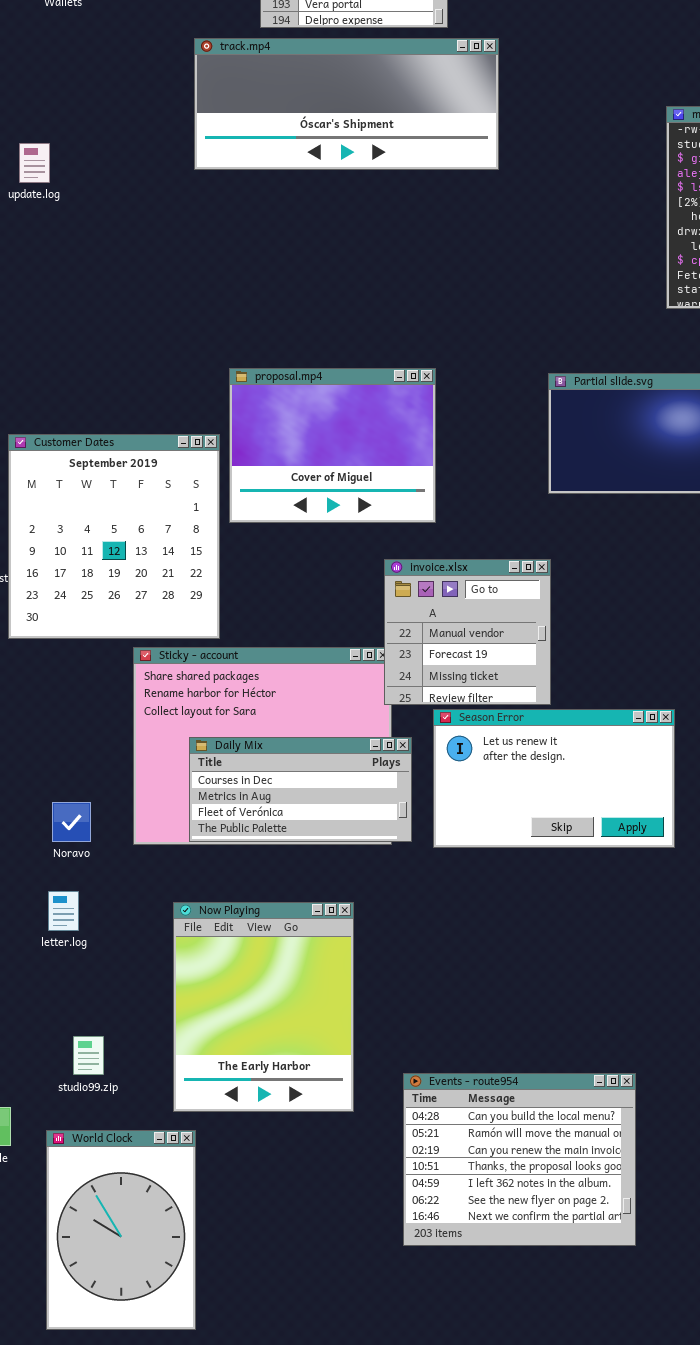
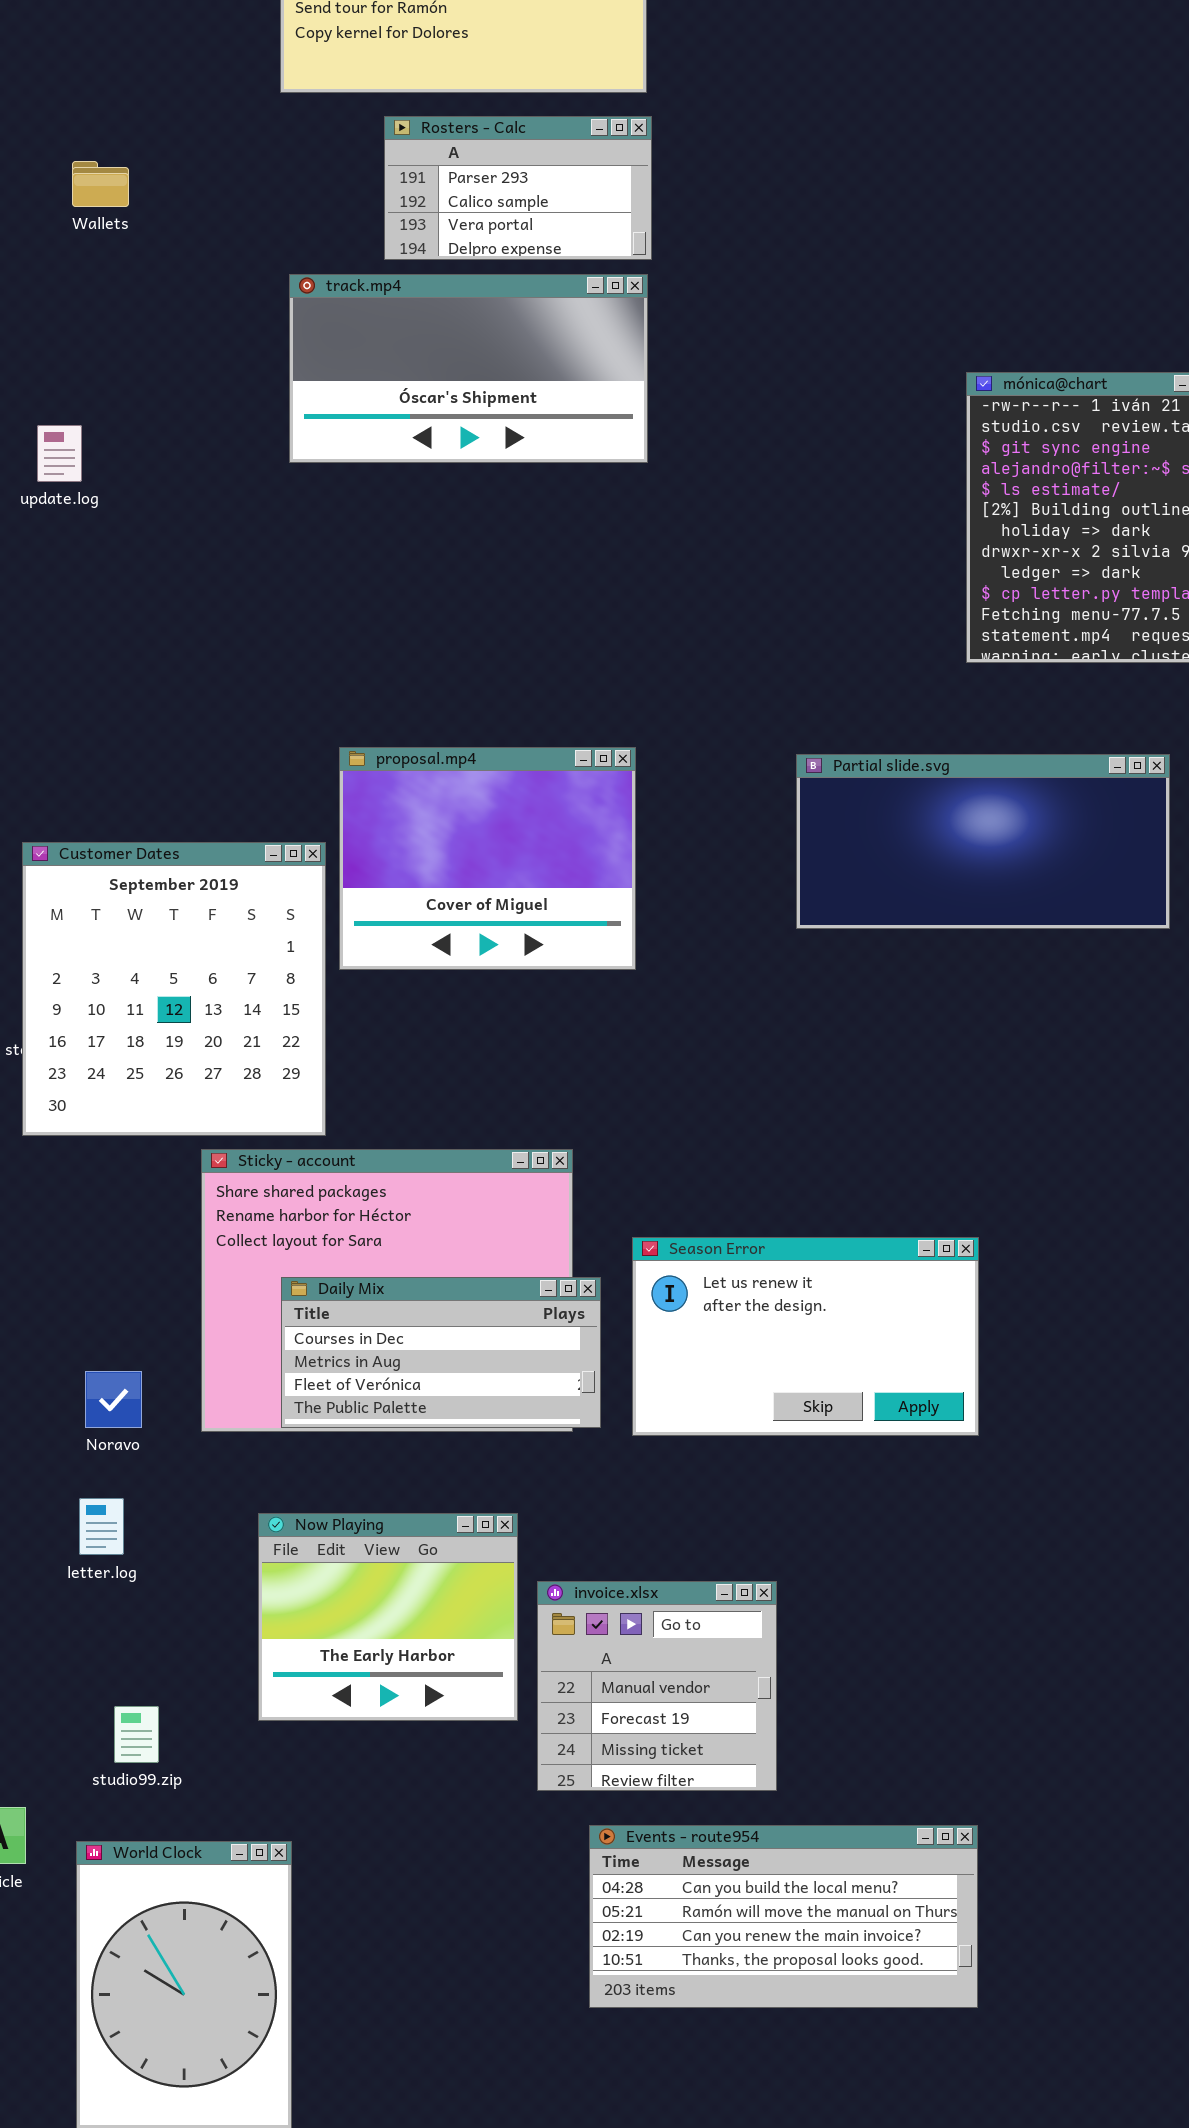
track.mp4: [194,38,499,170] -> [289,274,648,463], resized
invoice.xlsx: [384,559,551,705] -> [537,1581,777,1791], moved
Now Playing: [173,902,354,1112] -> [258,1513,518,1721], resized
Events - route954: [403,1073,636,1246] -> [589,1825,978,2008], resized

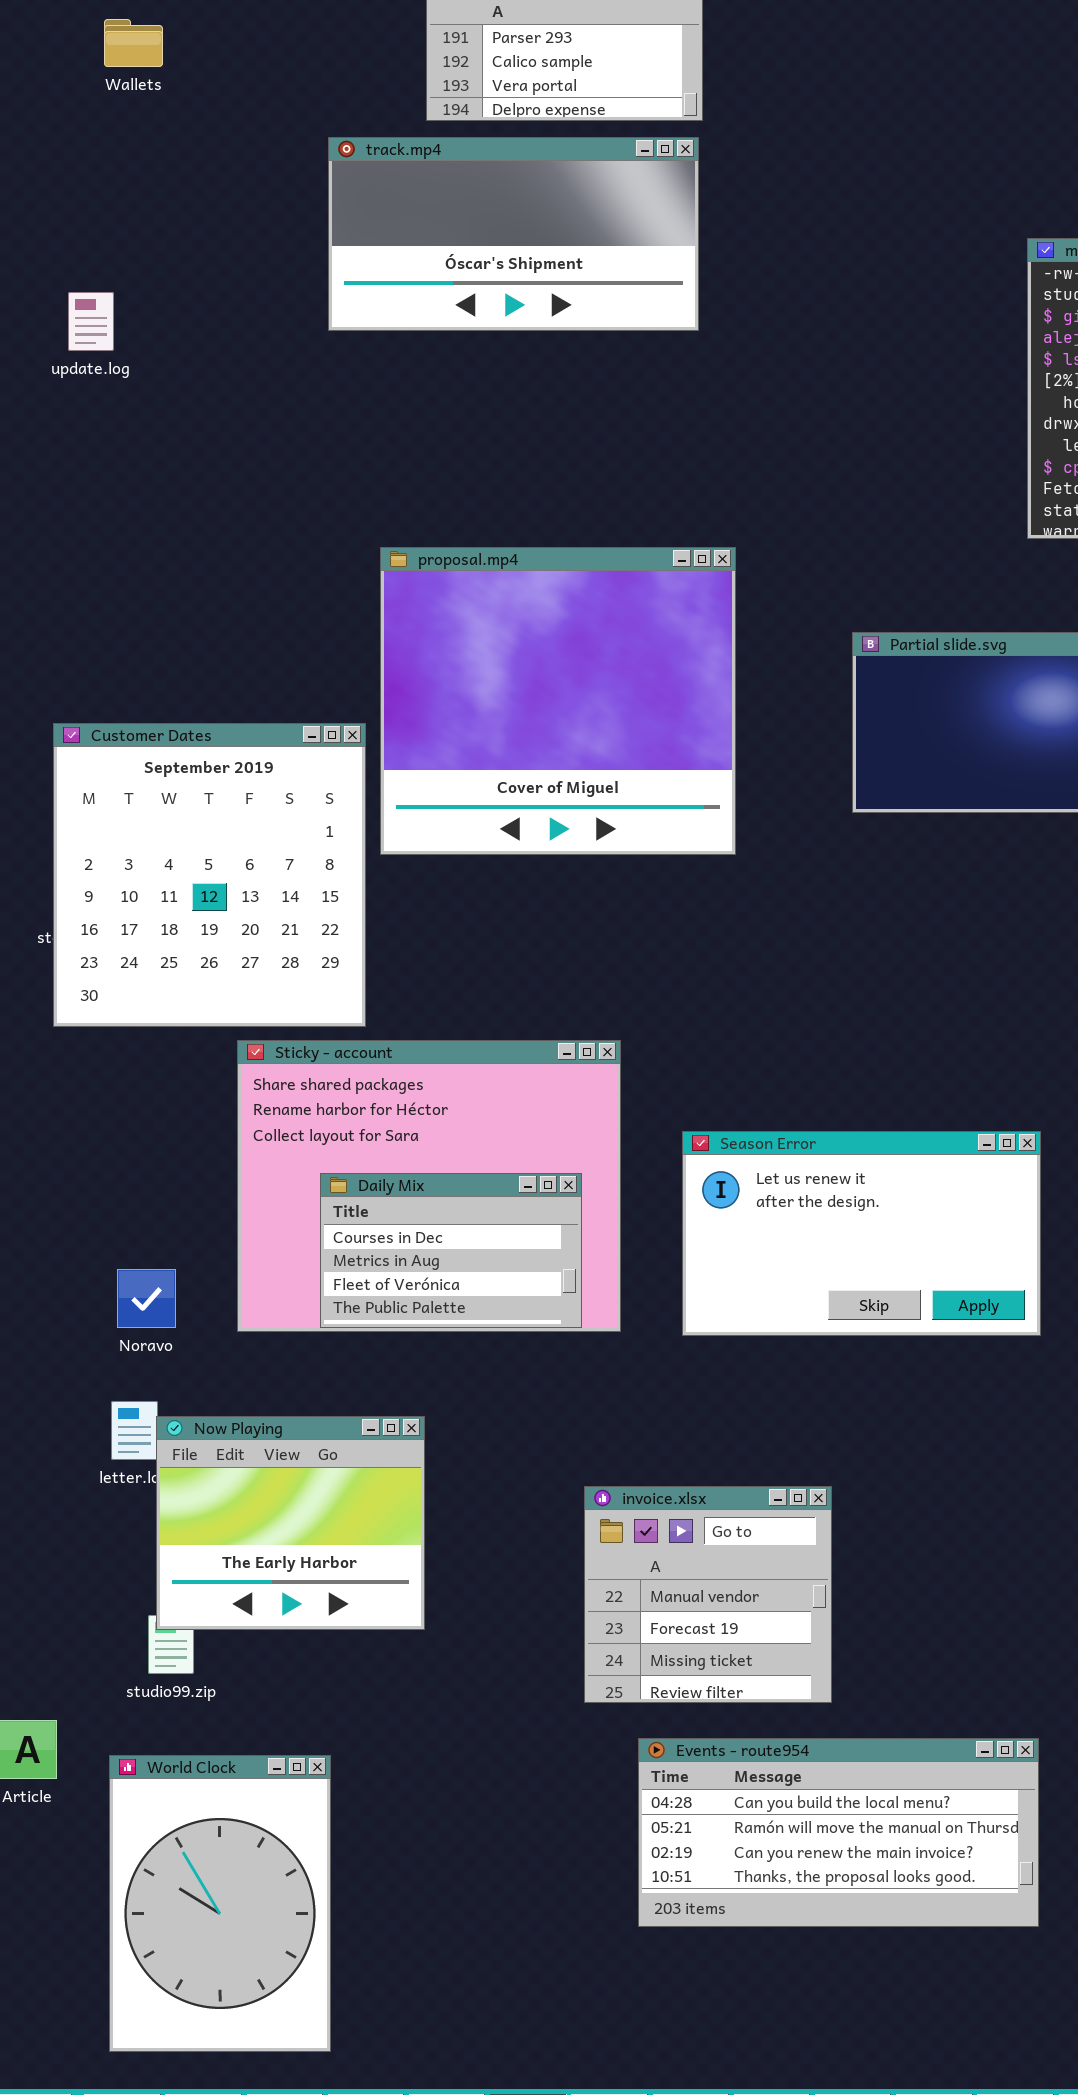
proposal.mp4: [339,747,636,970] -> [380,547,736,855], resized
Daily Mix: [281,1277,601,1428] -> [320,1173,582,1328], resized
Now Playing: [258,1513,518,1721] -> [156,1416,425,1630], moved

